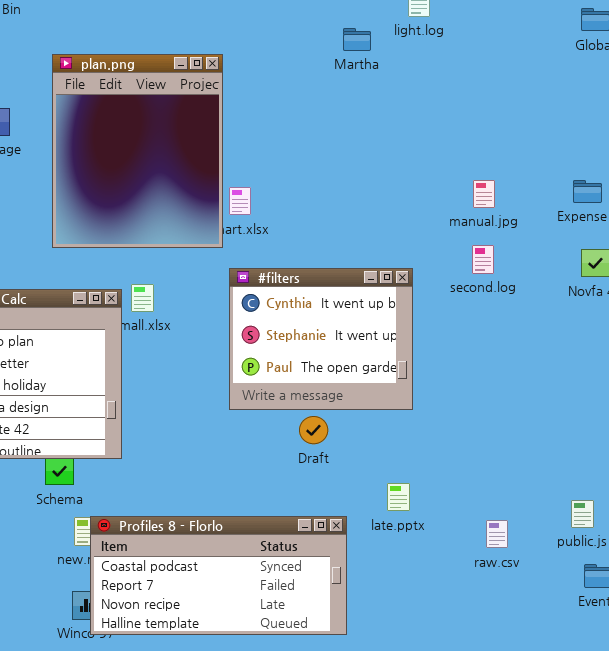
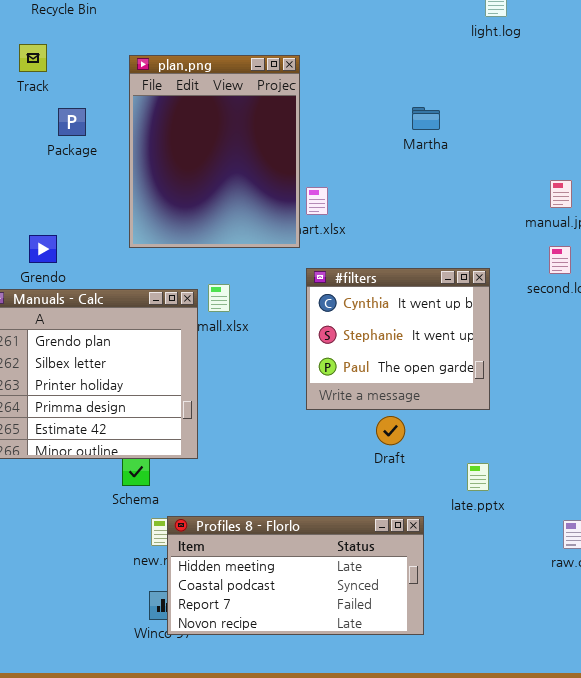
Martha: [343,28,371,51] -> [412,107,440,130], moved
late.pptx: [387,483,410,511] -> [467,463,489,491], moved
Profiles 8 - Florlo: [90,516,347,635] -> [167,516,424,635], scrolled up 1 row

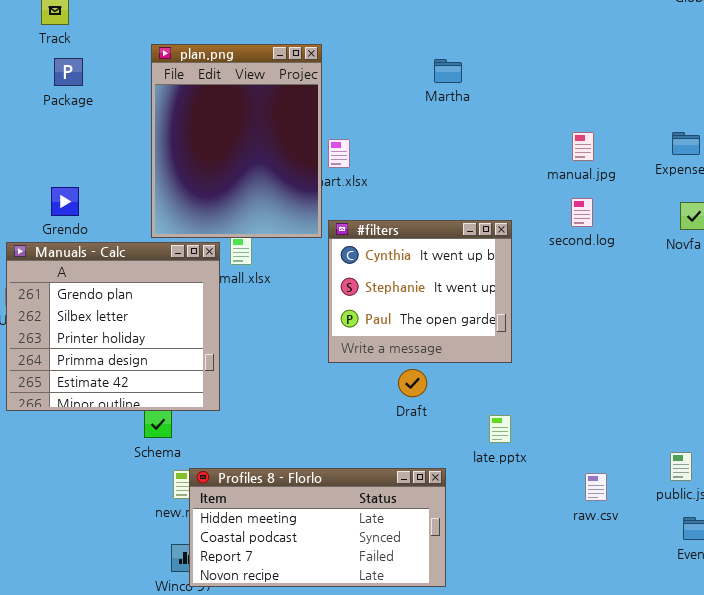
plan.png: [129,55,300,248] -> [151,44,322,238], moved
Package: [58,108,86,136] -> [54,58,83,86], moved

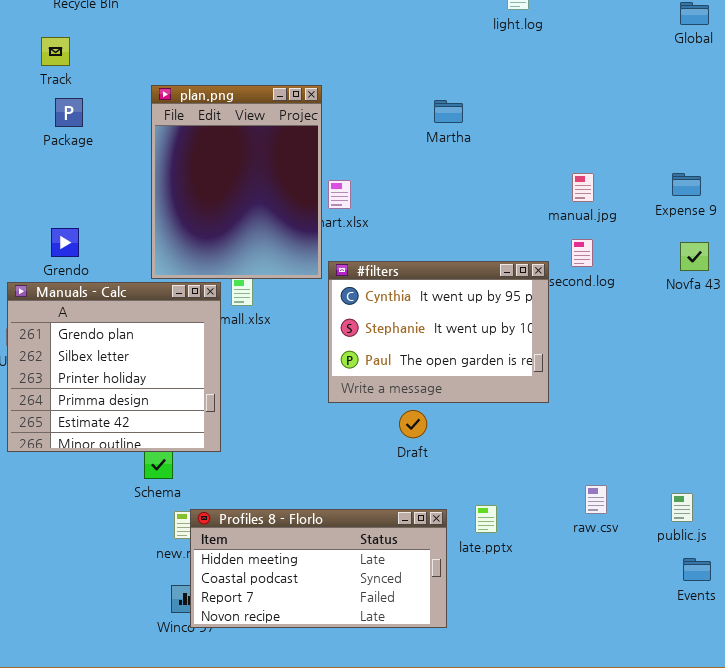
#filters: [328,220,512,363] -> [328,261,549,403], resized
late.pptx: [489,415,511,443] -> [475,505,497,533], moved
raw.csv: [585,473,607,501] -> [585,485,607,514], moved

